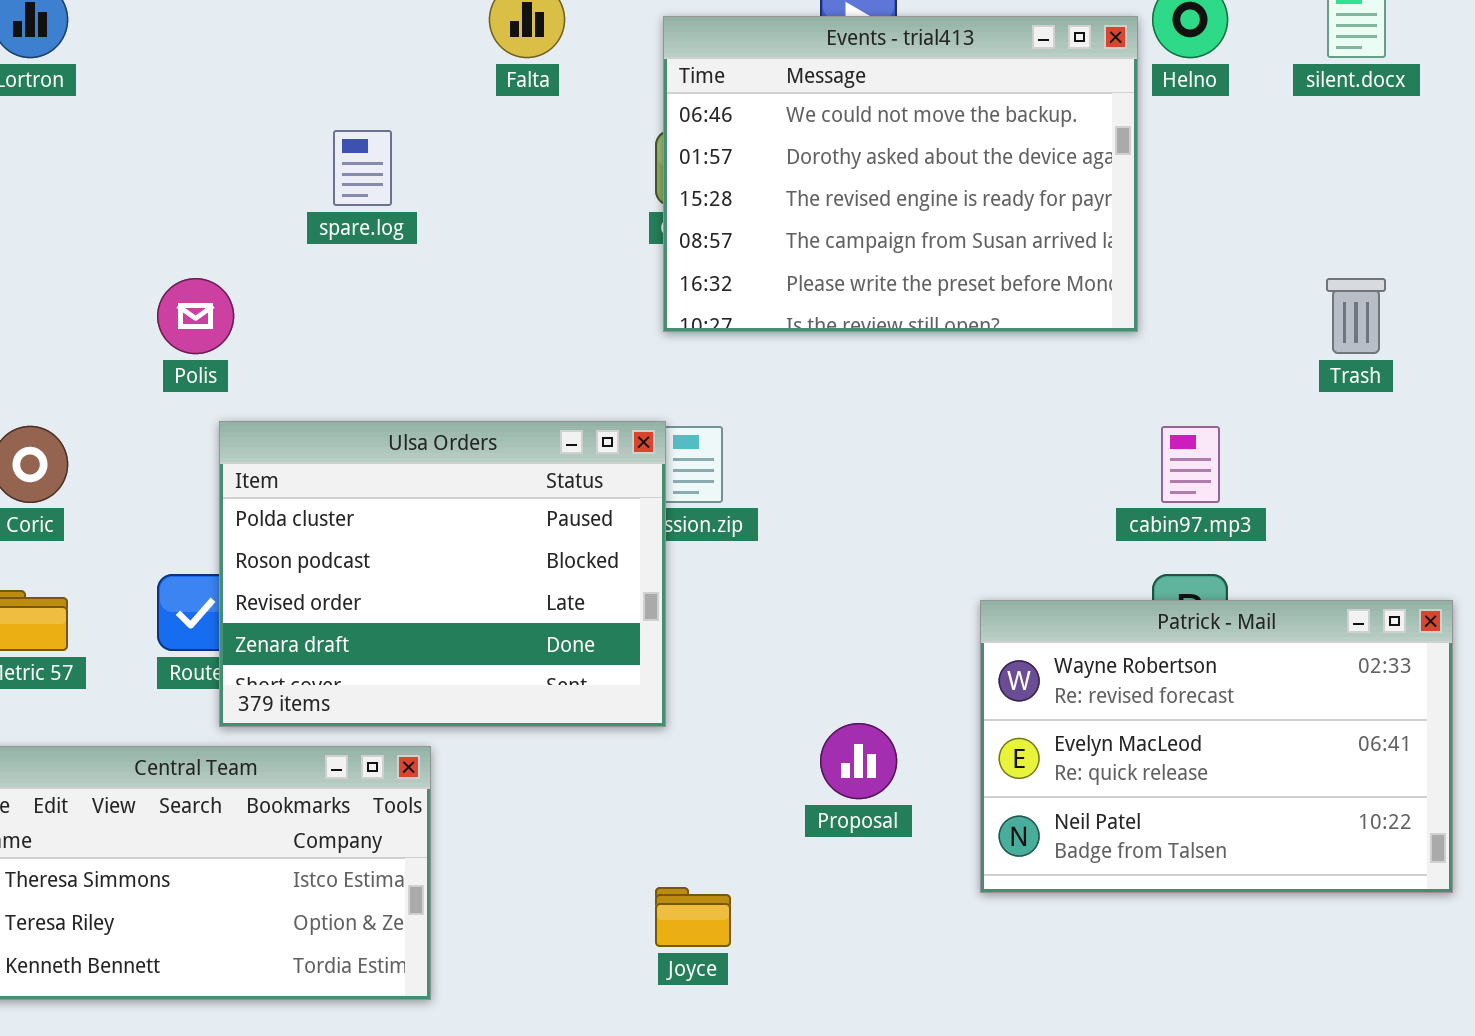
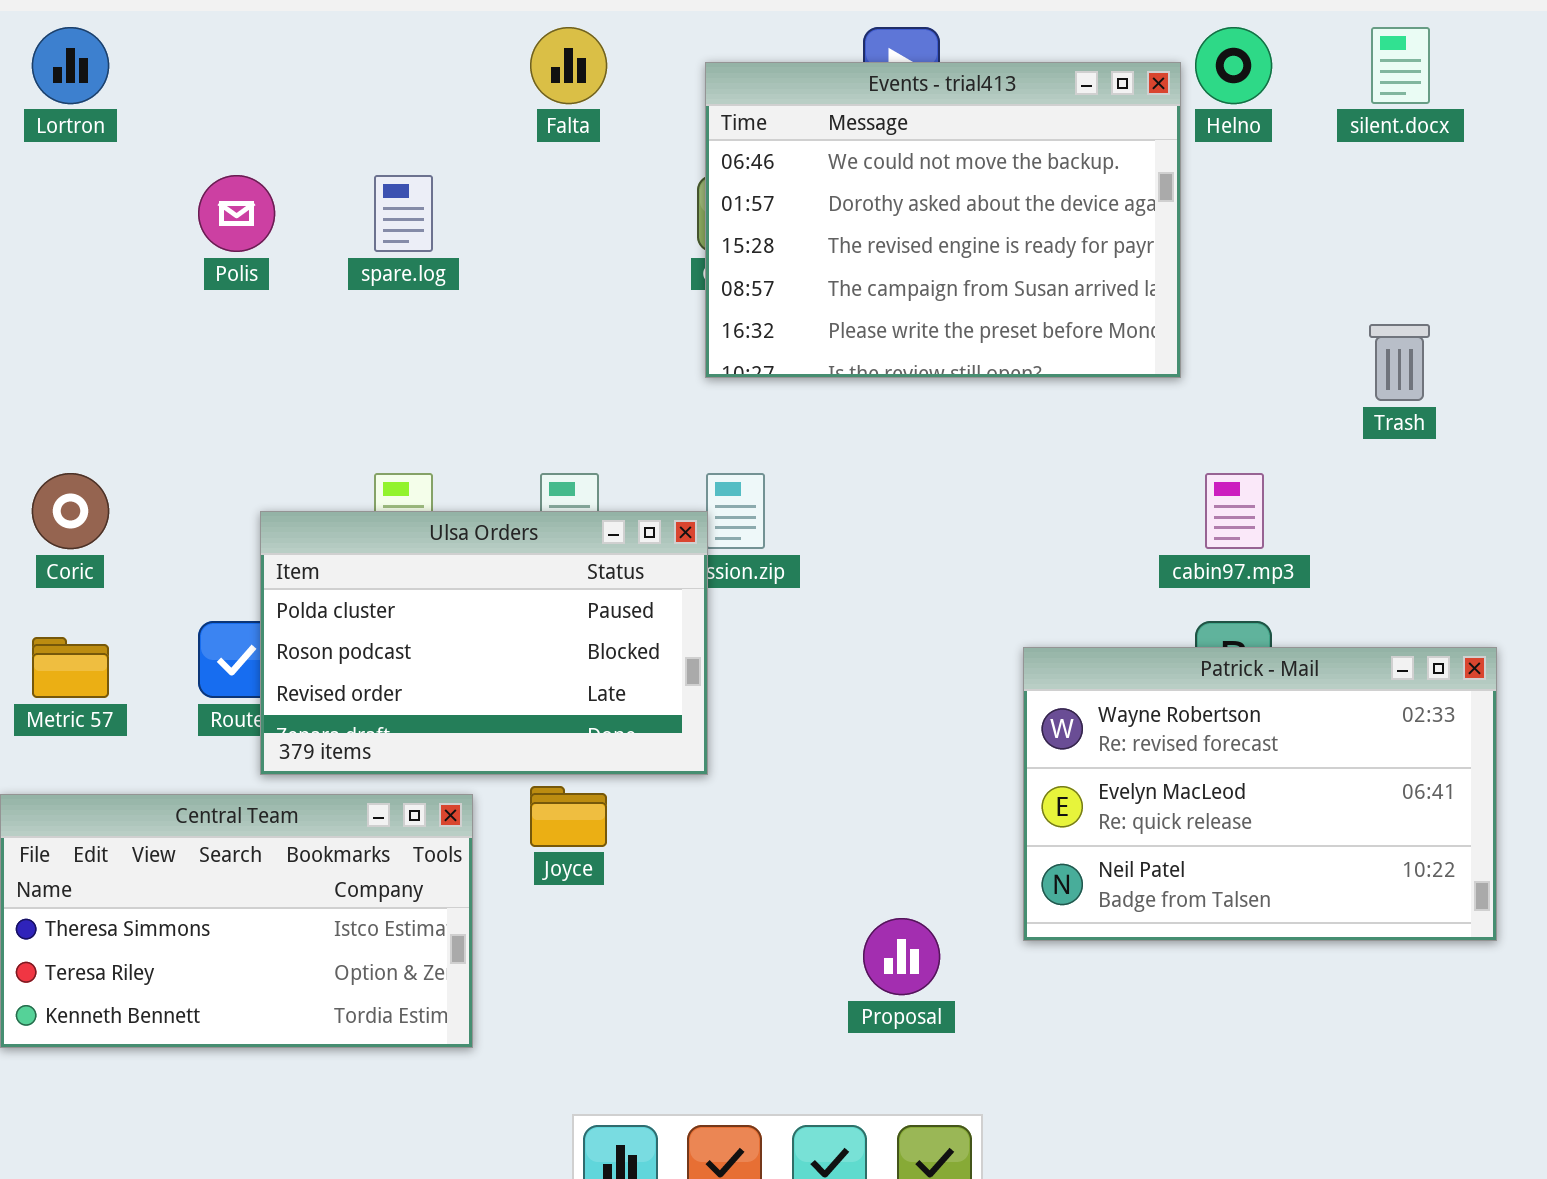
Polis: [157,278,234,354] -> [198,175,275,252], moved
Ulsa Orders: [219,421,666,727] -> [260,511,708,775], resized
Proposal: [820,723,897,799] -> [863,918,940,995], moved
Joyce: [655,887,731,947] -> [530,786,607,847], moved

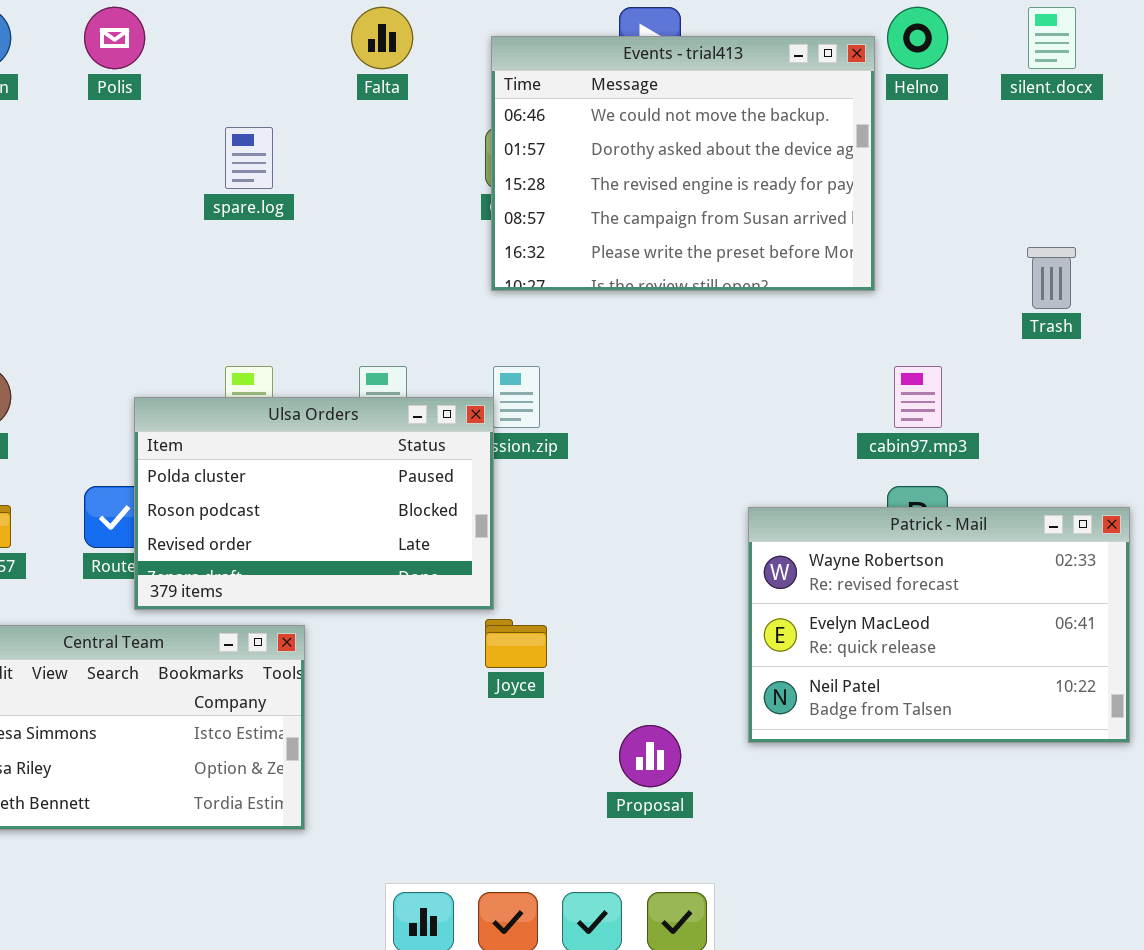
Polis: [198,175,275,252] -> [84,7,145,69], moved
Joyce: [530,786,607,847] -> [485,619,547,668], moved

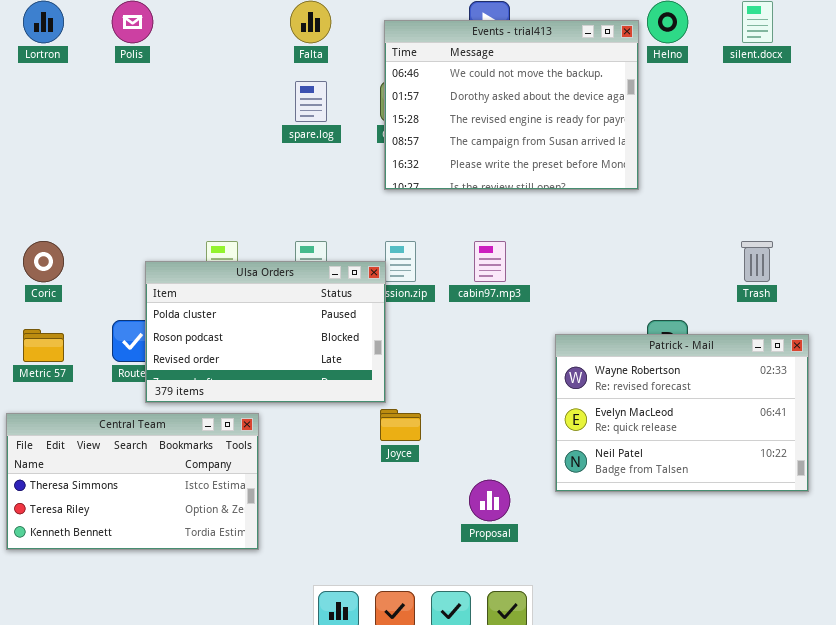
spare.log: [225,127,273,189] -> [295,81,327,122], moved
Trash: [1027,247,1076,309] -> [741,241,773,282], moved
cabin97.mp3: [894,366,942,428] -> [474,241,506,282], moved

